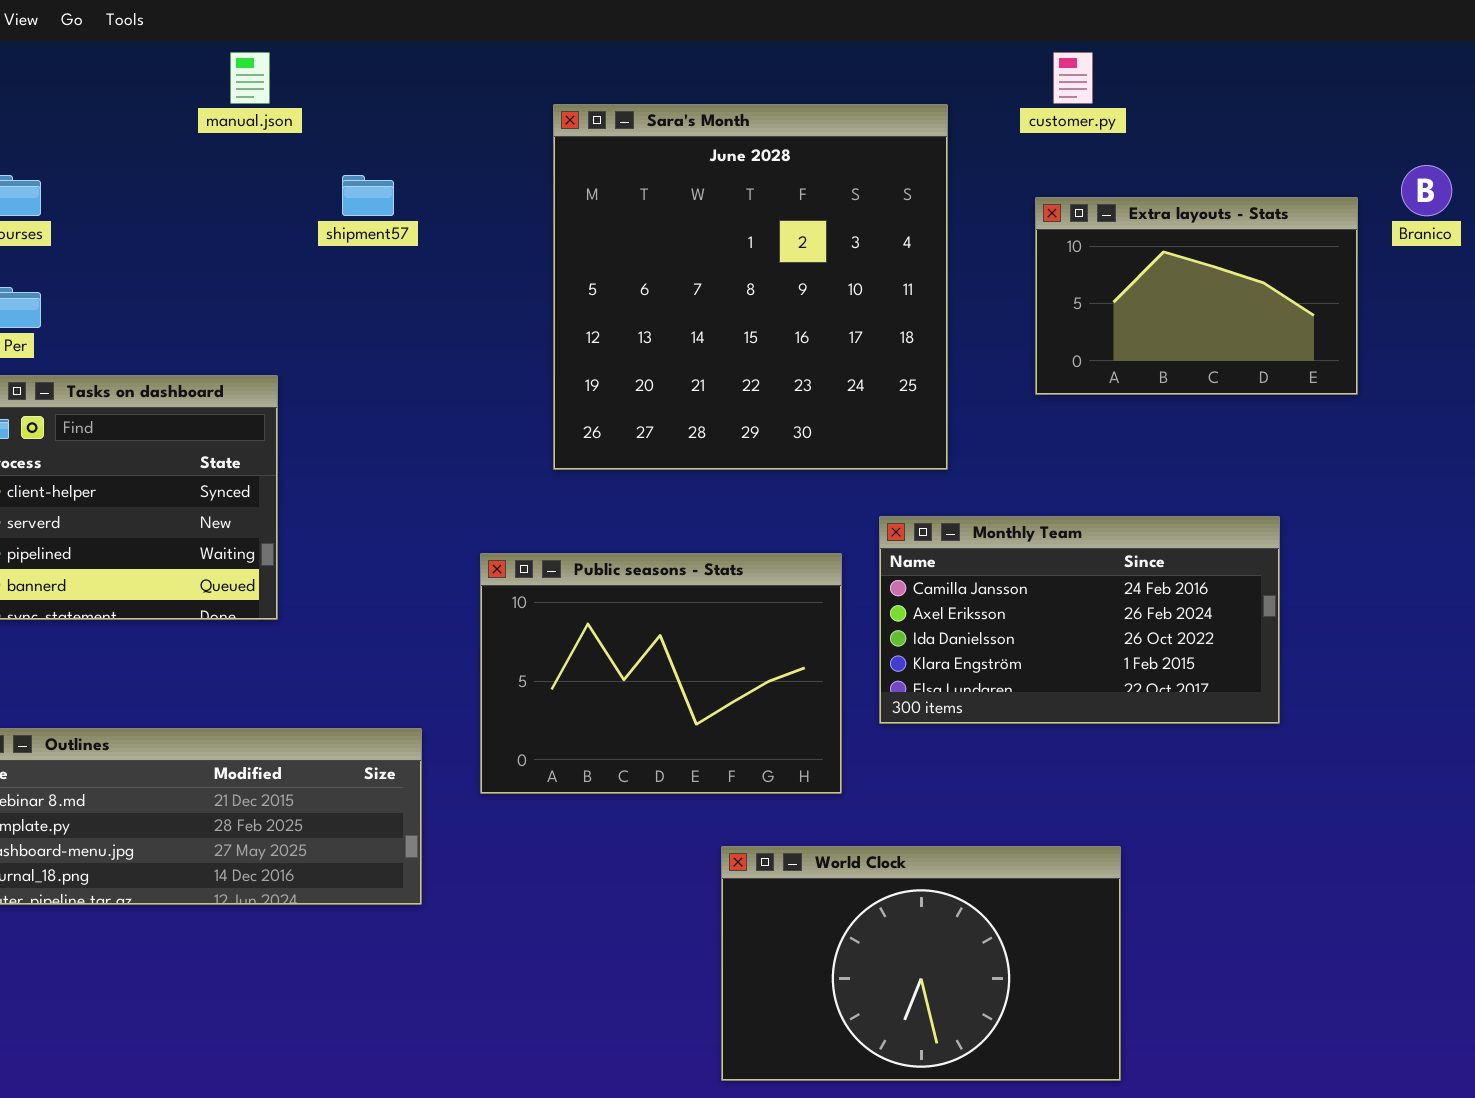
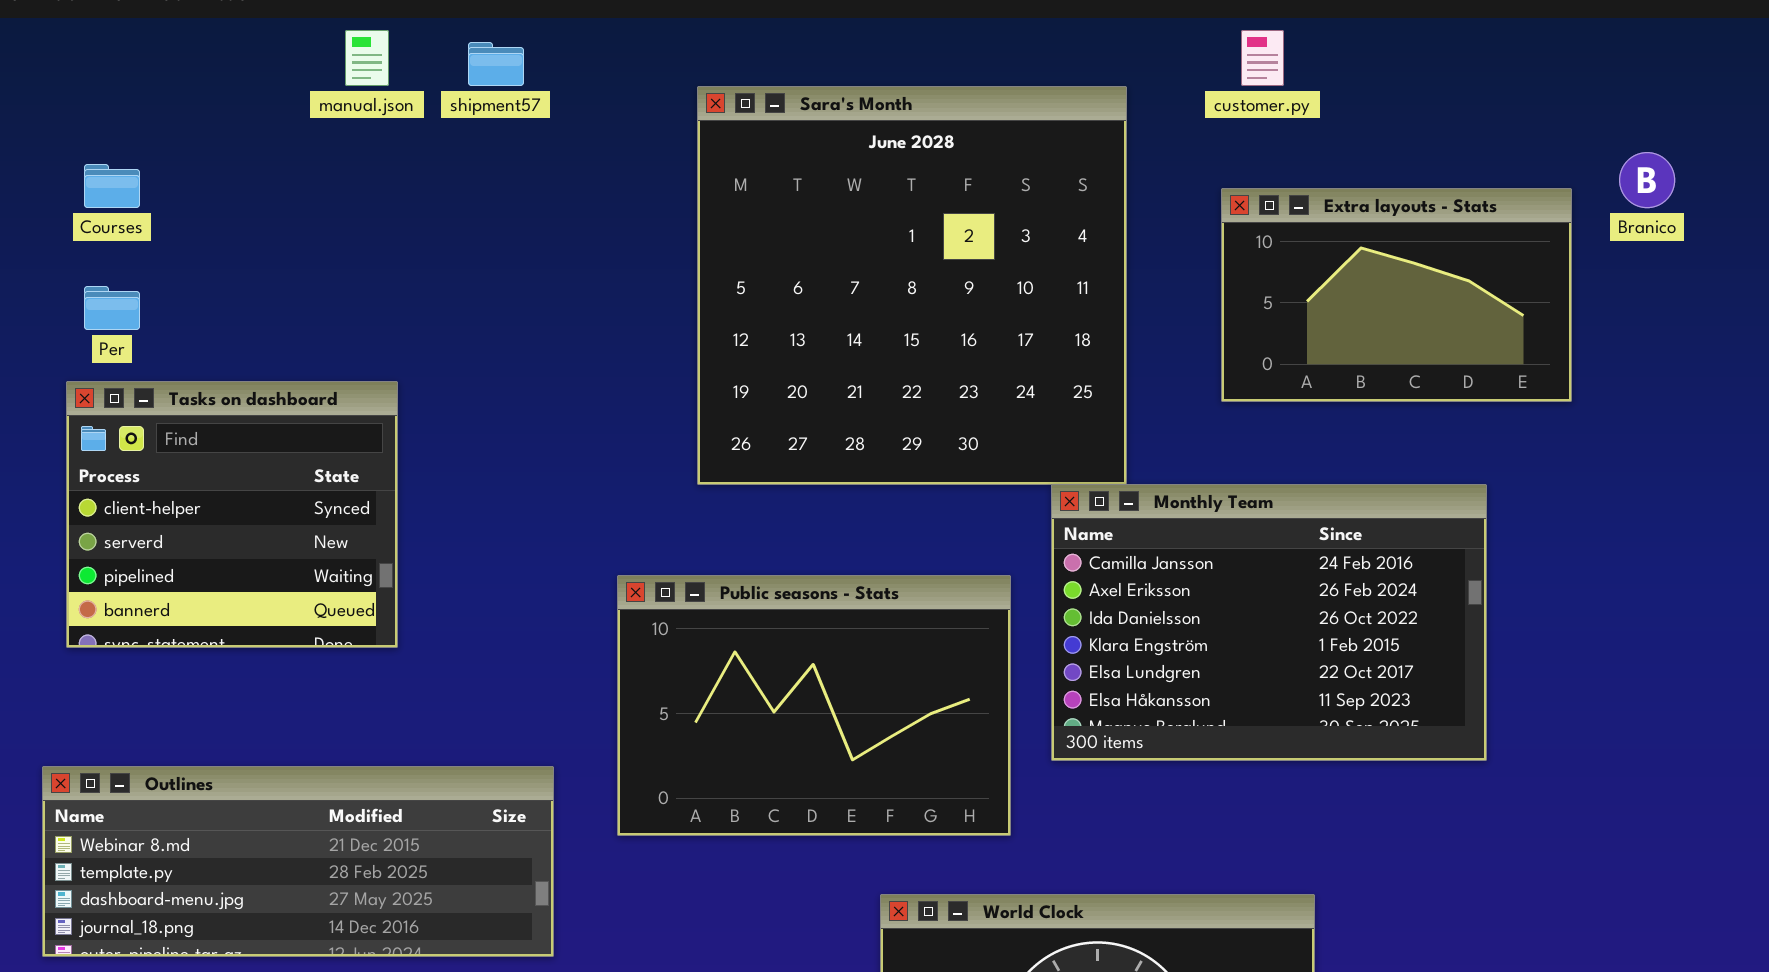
shipment57: [342,175,394,216] -> [468,42,524,86], moved
Monthly Team: [879,516,1280,724] -> [1051,484,1487,761], resized

